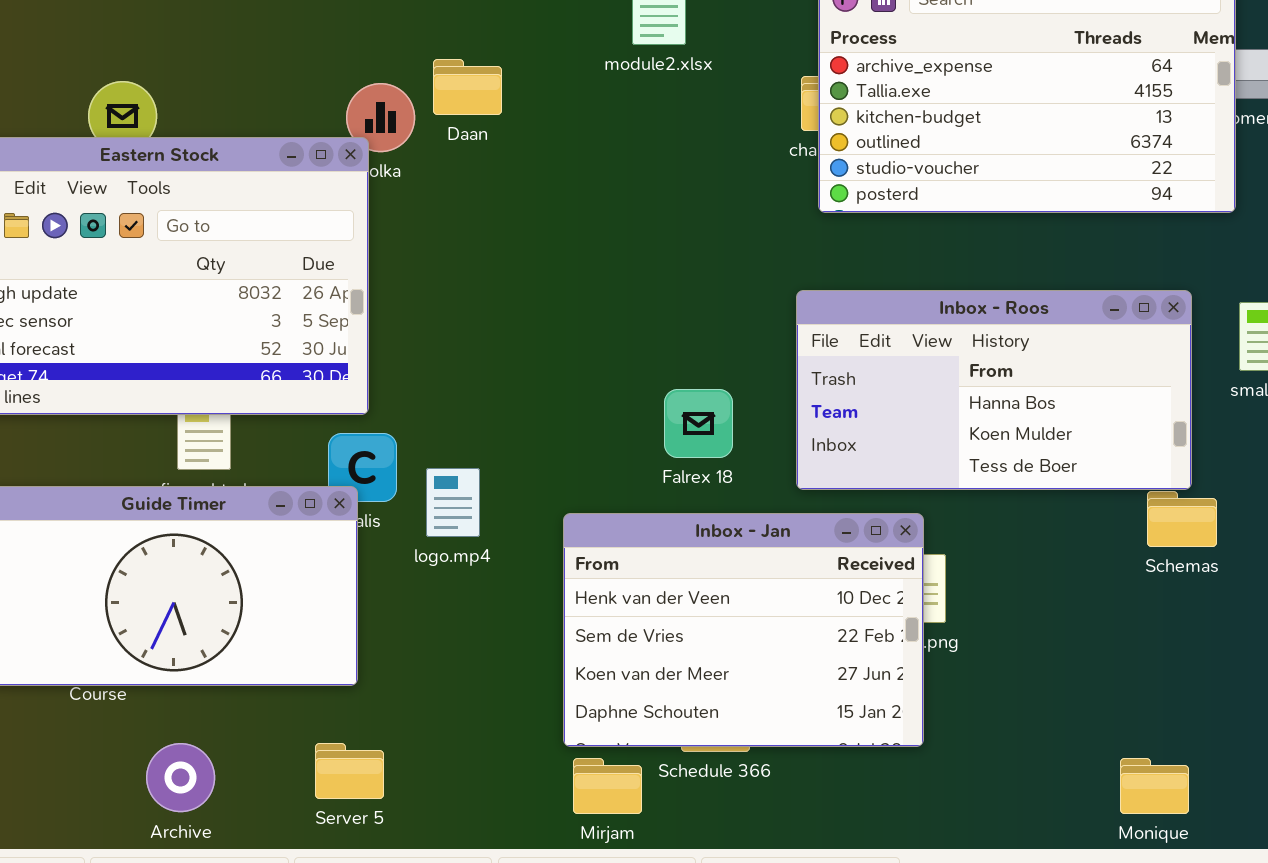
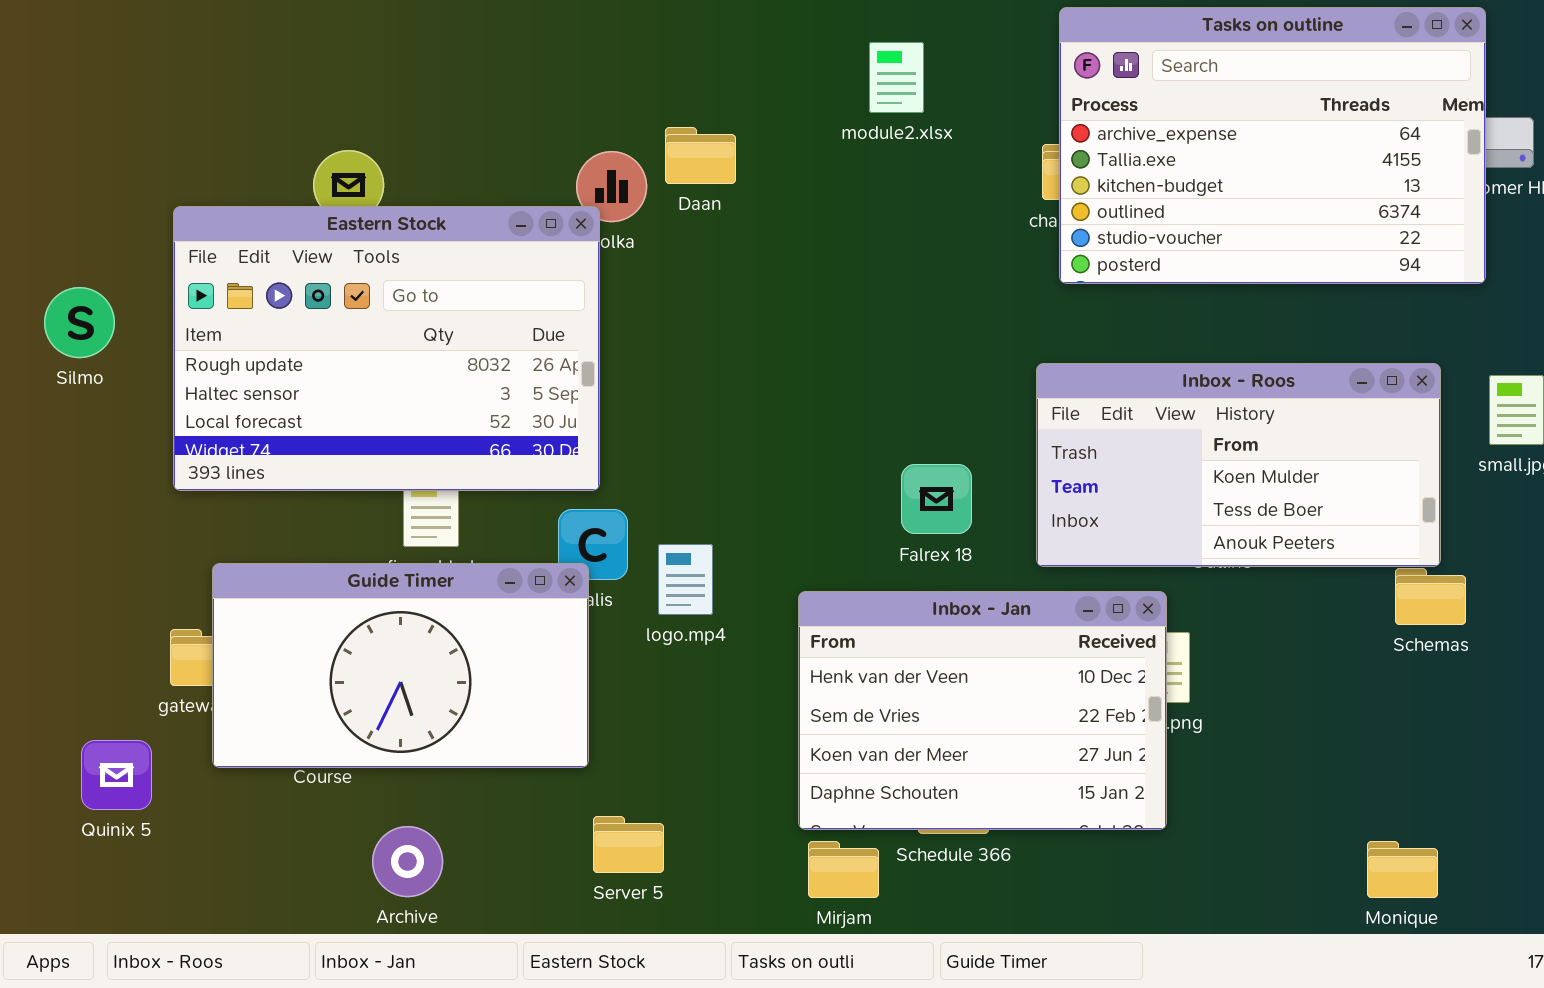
Inbox - Roos: [796,290,1192,490] -> [1036,363,1441,567], scrolled down 1 row
Server 5: [315,743,384,799] -> [593,816,664,873], moved

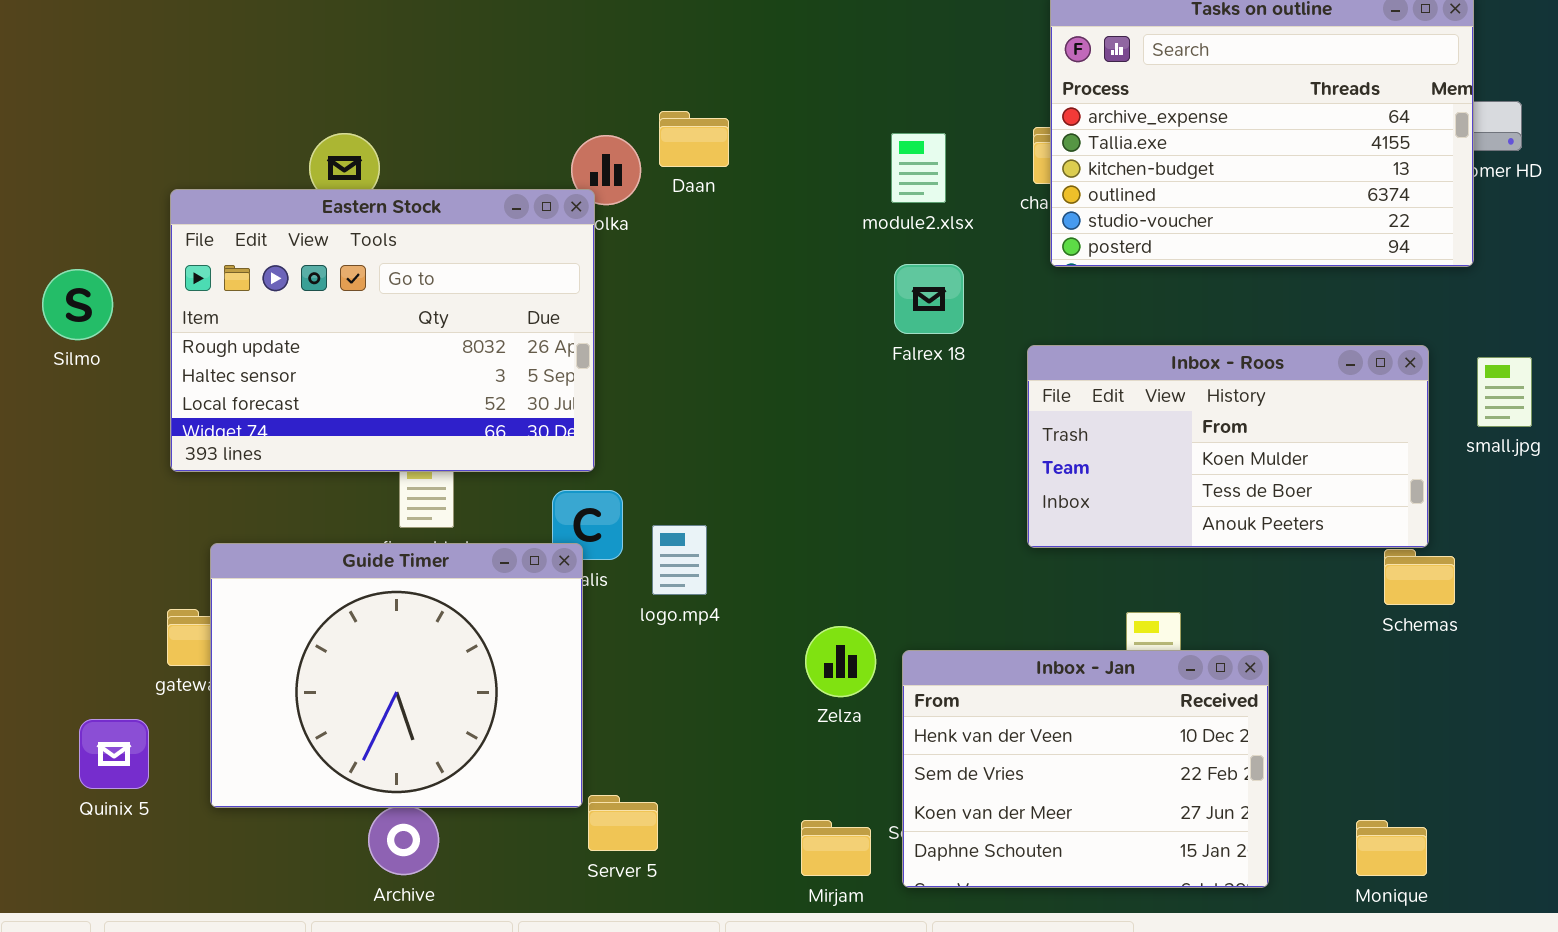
module2.xlsx: [869,42,924,113] -> [891,133,946,203], moved
Falrex 18: [901,464,972,534] -> [894,264,964,334], moved
Guide Timer: [212,563,589,768] -> [210,543,583,808], resized
Inbox - Jan: [798,591,1167,830] -> [902,650,1269,888], moved

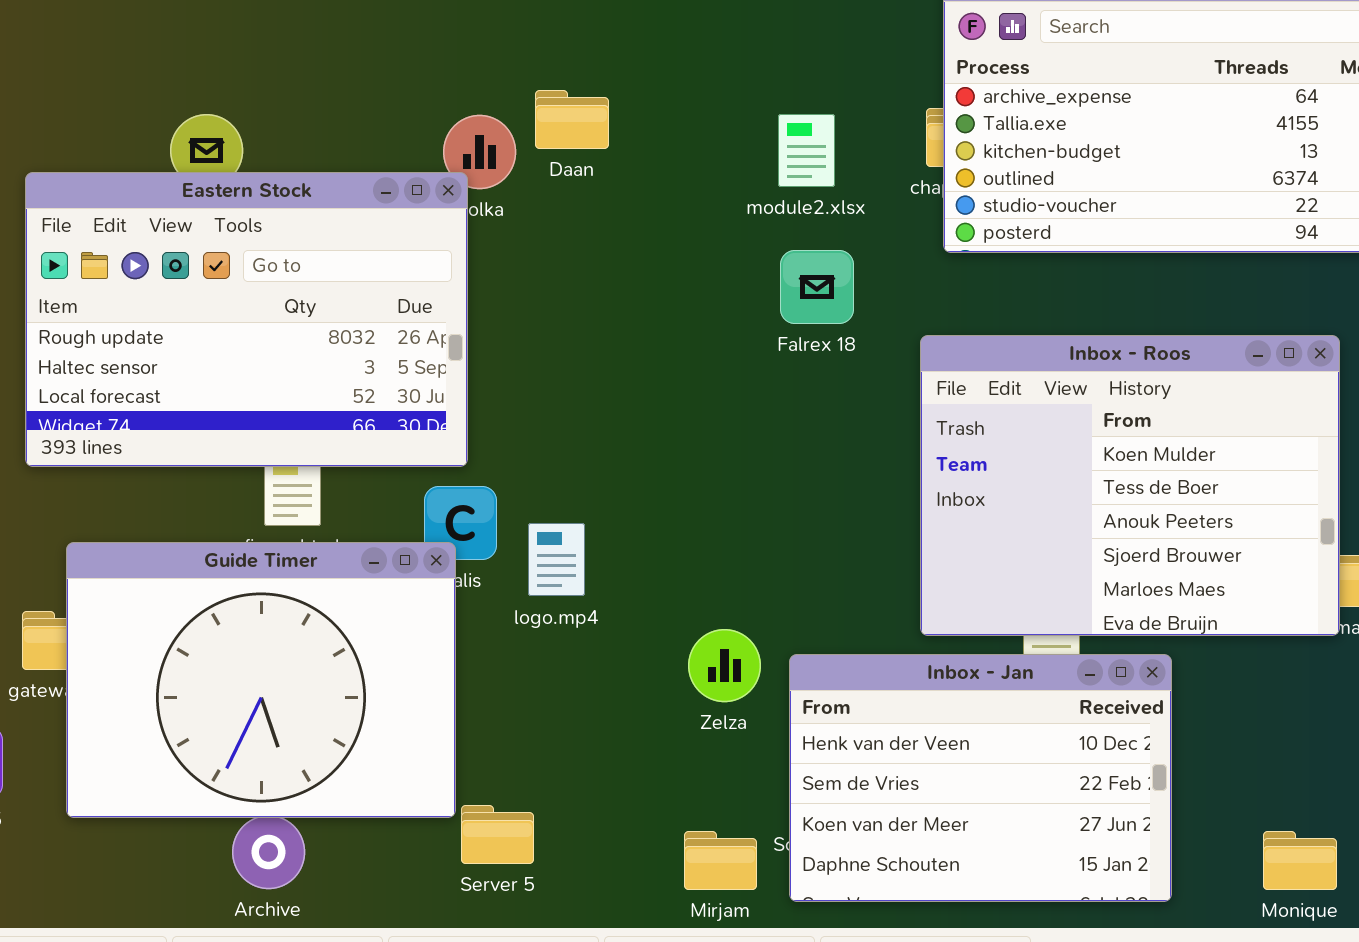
Inbox - Roos: [1027,345,1429,548] -> [920,335,1340,636], resized

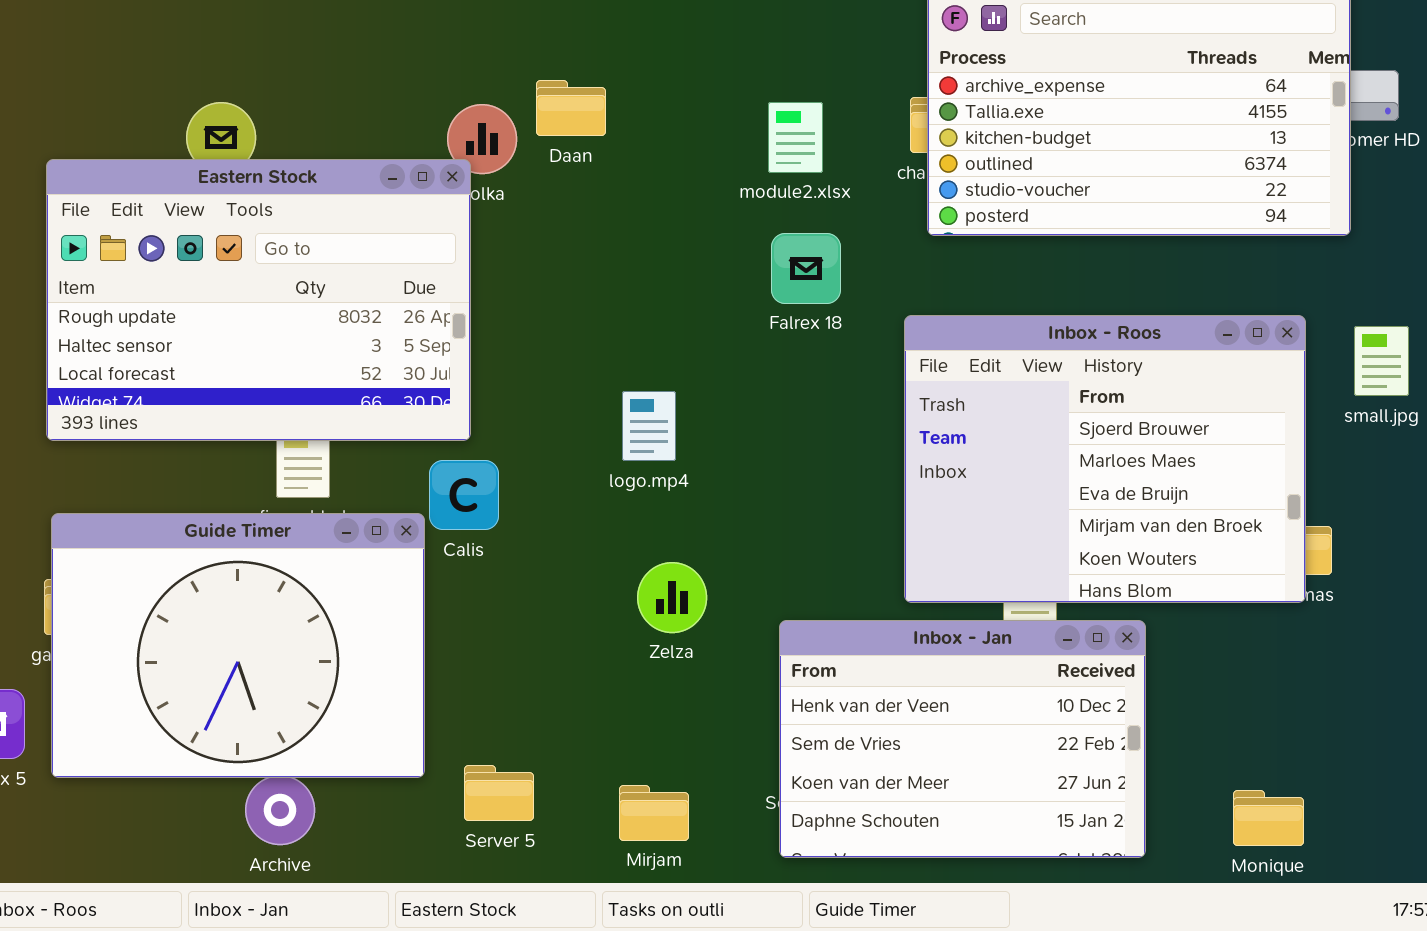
Inbox - Roos: [920,335,1340,636] -> [904,315,1306,603], scrolled down 3 rows
logo.mp4: [528,523,585,596] -> [622,391,676,461], moved
Guide Timer: [66,542,456,818] -> [51,513,425,778], moved
Zelza: [688,629,761,702] -> [637,562,707,633], moved
Mirjam: [684,831,757,890] -> [619,785,689,841], moved

